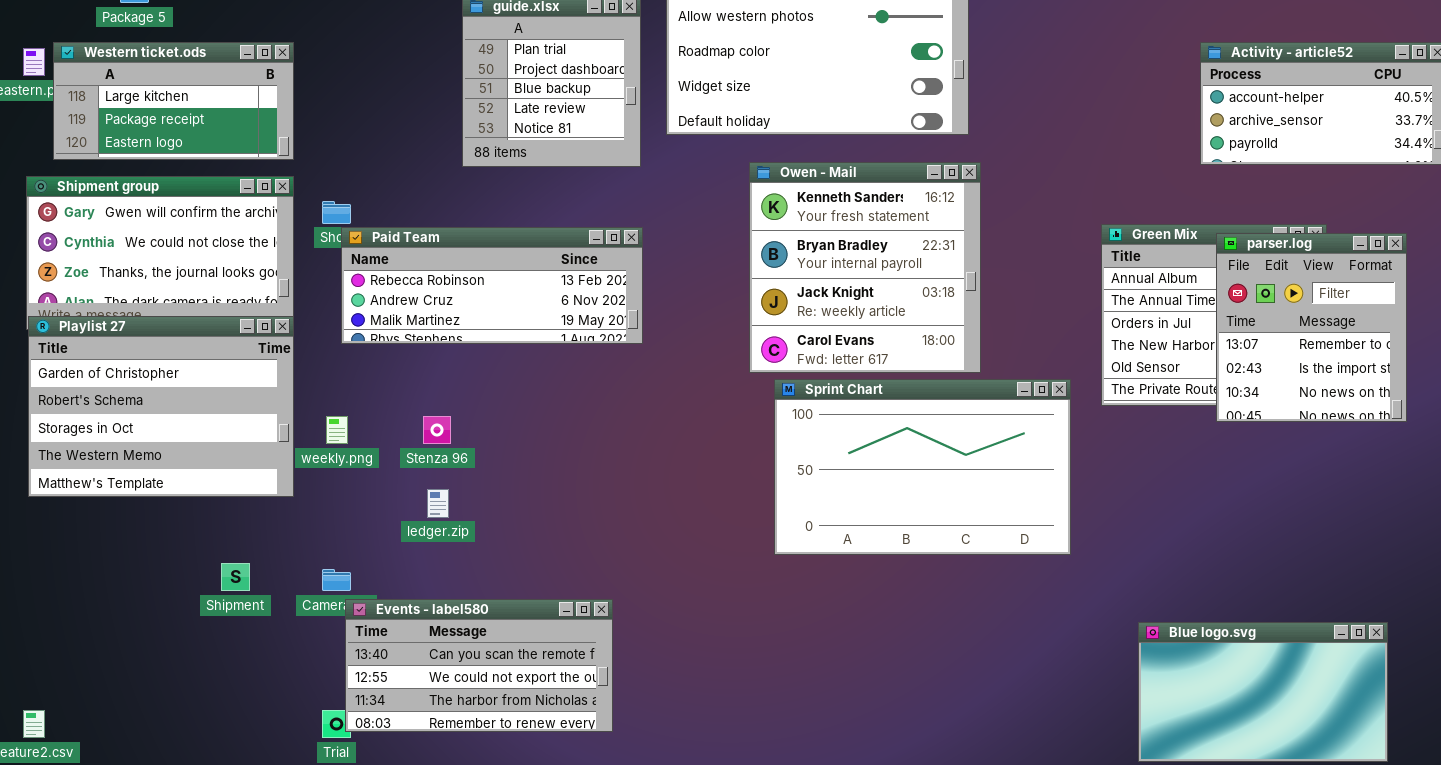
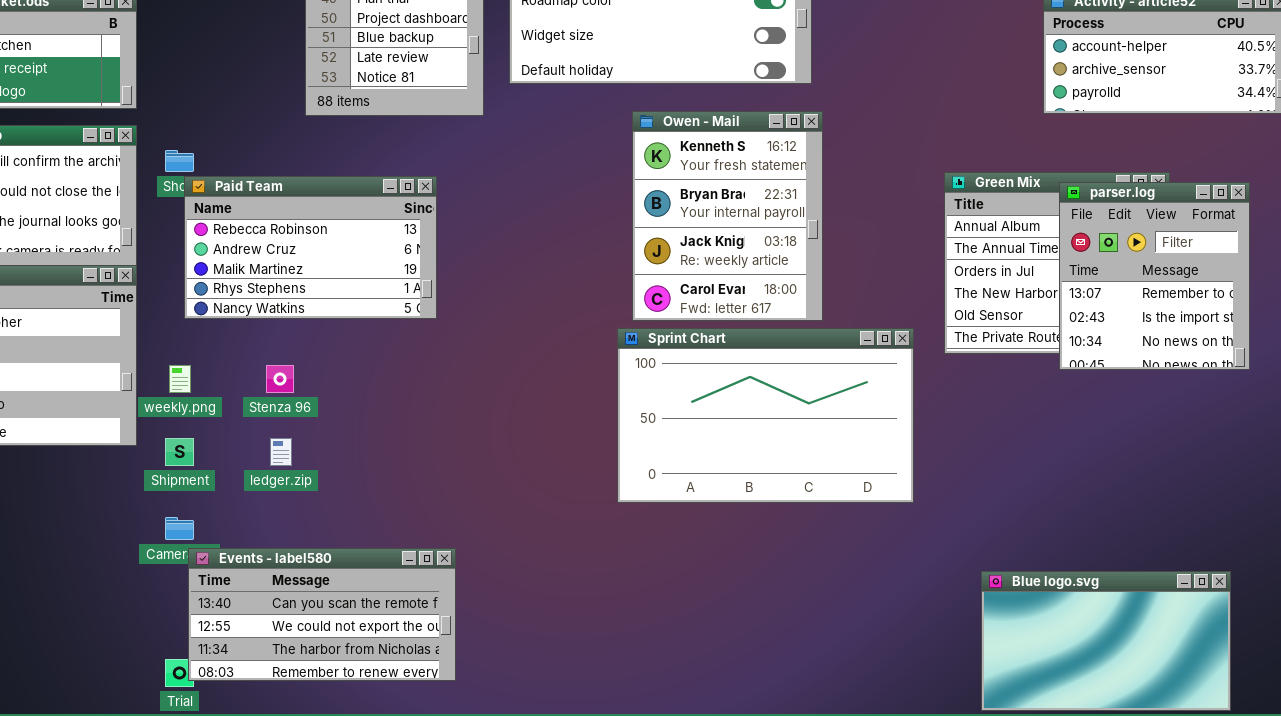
Owen - Mail: [749,162,981,373] -> [632,111,823,321], resized
Paid Team: [341,227,643,344] -> [184,176,437,319], resized
Shipment: [221,563,250,591] -> [165,438,194,466], moved

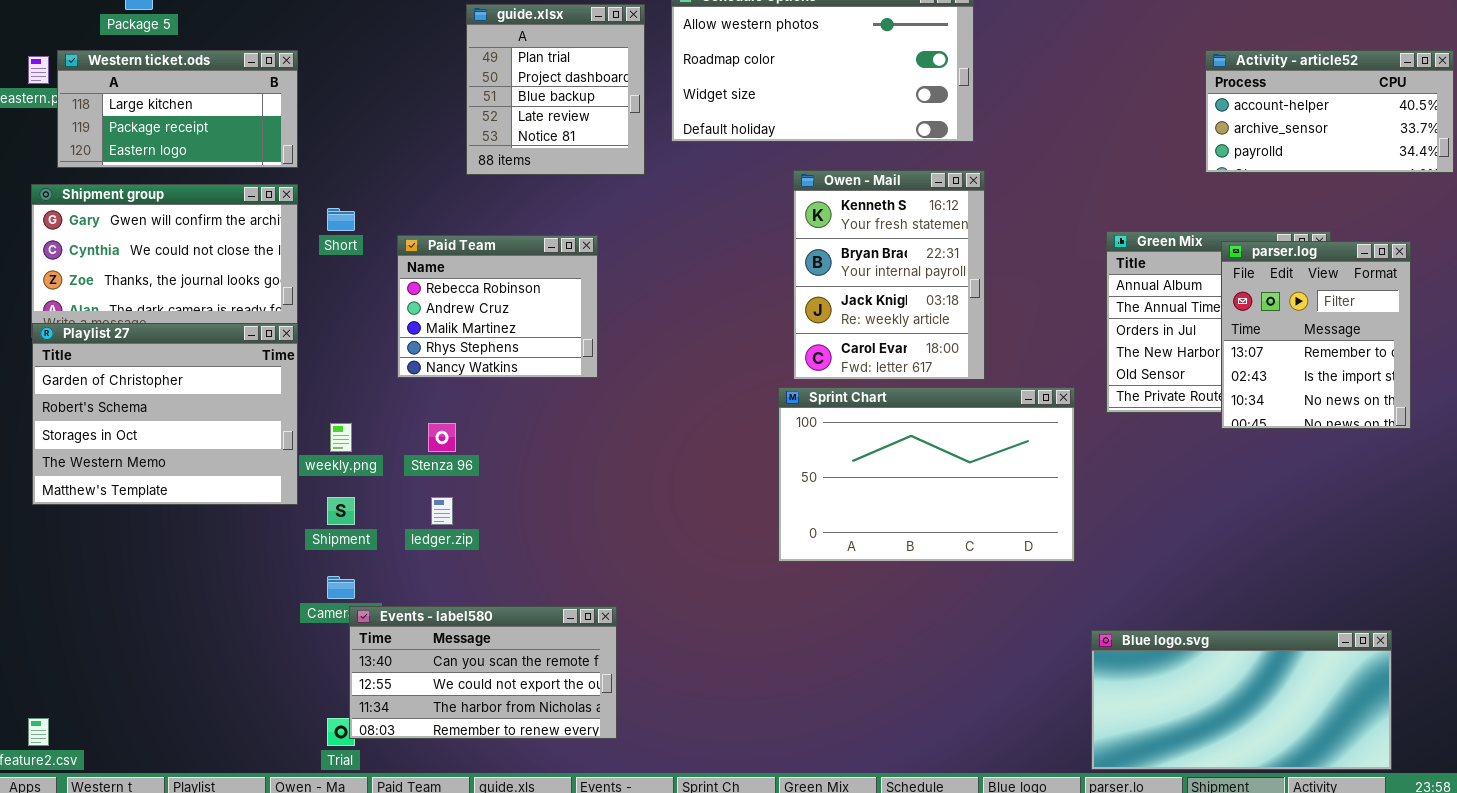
Paid Team: [184,176,437,319] -> [397,235,598,378], resized
Blue logo.svg: [981,571,1231,711] -> [1091,630,1392,770], resized

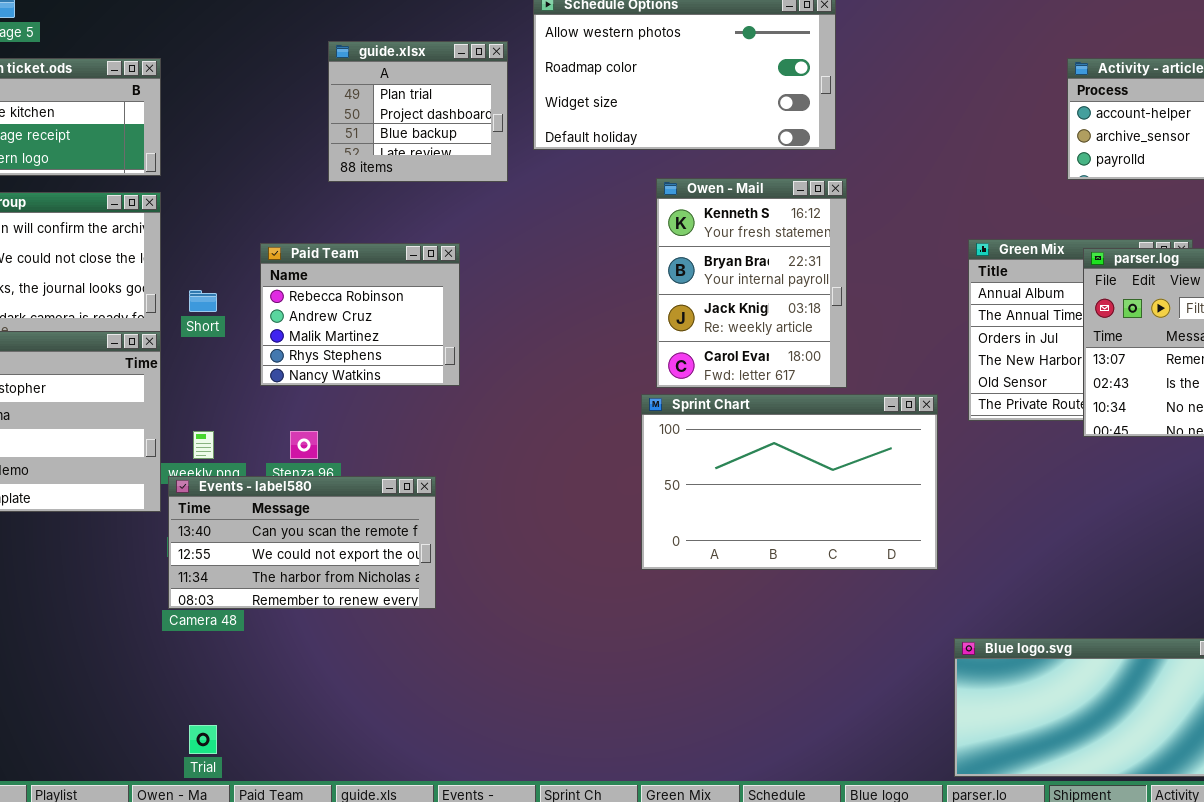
guide.xlsx: [466,4,645,175] -> [328,41,508,182], resized
Short: [327,208,355,231] -> [189,290,217,312], moved
Events - label580: [349,606,617,739] -> [168,476,436,609], moved

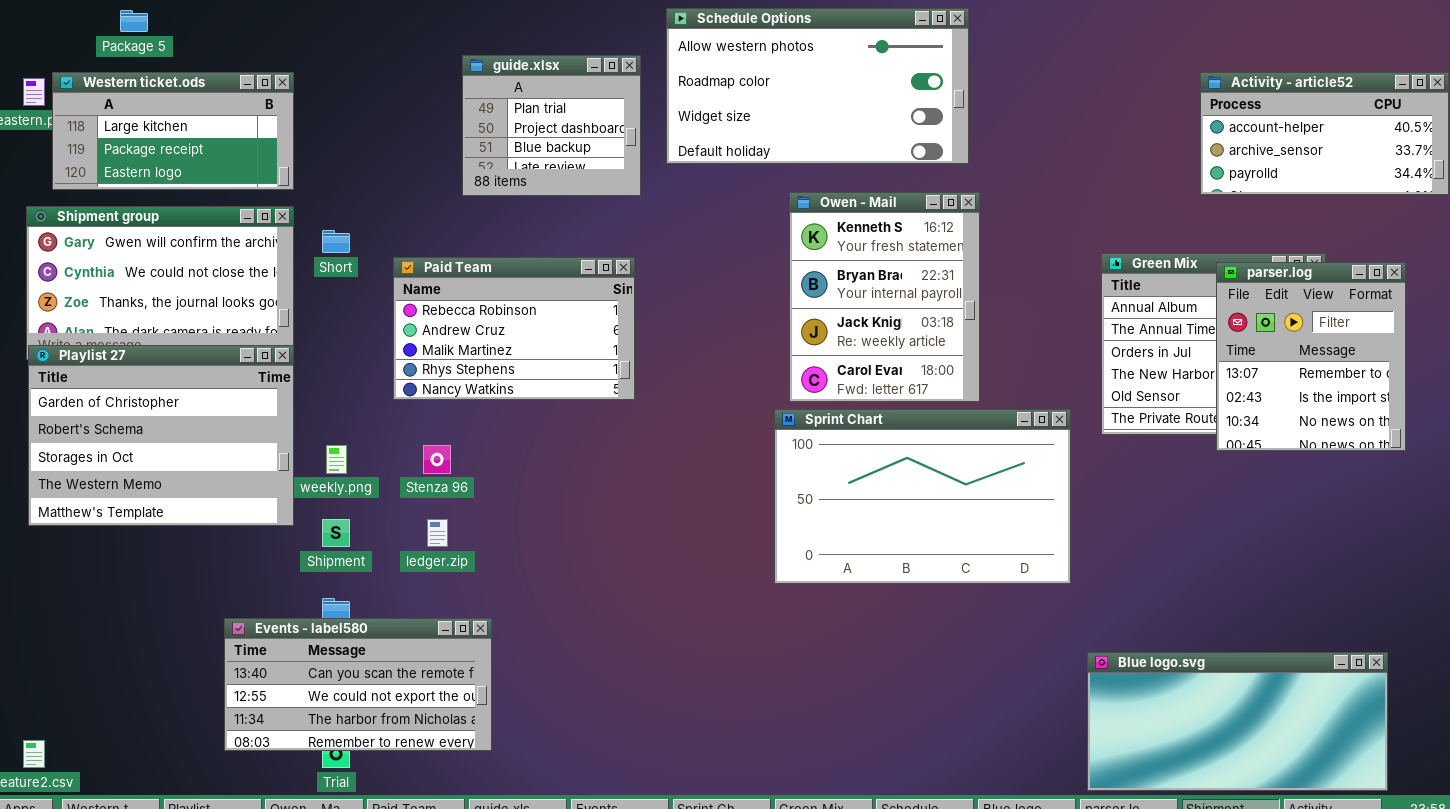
Paid Team: [260,243,460,386] -> [393,257,635,400], resized
Short: [189,290,217,312] -> [322,230,350,253], moved
Events - label580: [168,476,436,609] -> [224,618,492,751], moved

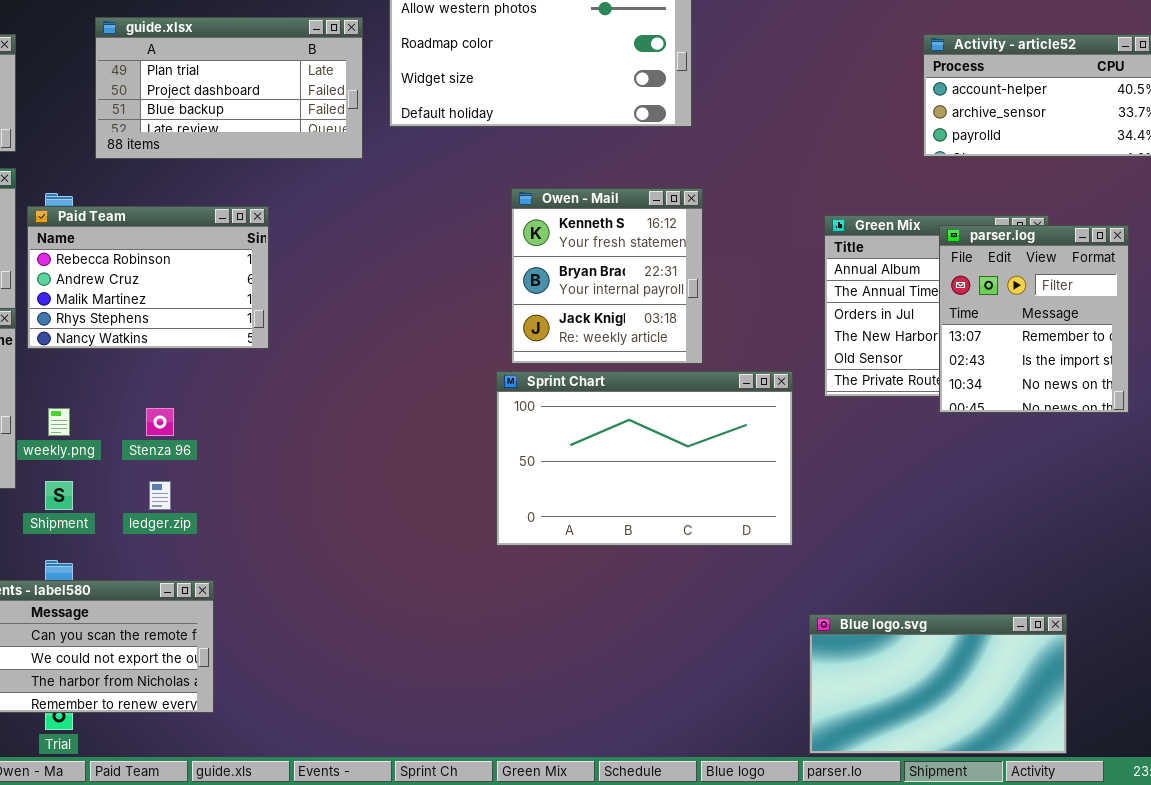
guide.xlsx: [462,55,641,196] -> [95,17,363,159], resized
Owen - Mail: [789,192,980,402] -> [511,188,703,364], resized
Paid Team: [393,257,635,400] -> [27,206,269,349], moved
Blue logo.svg: [1087,652,1388,791] -> [809,614,1067,754], resized

